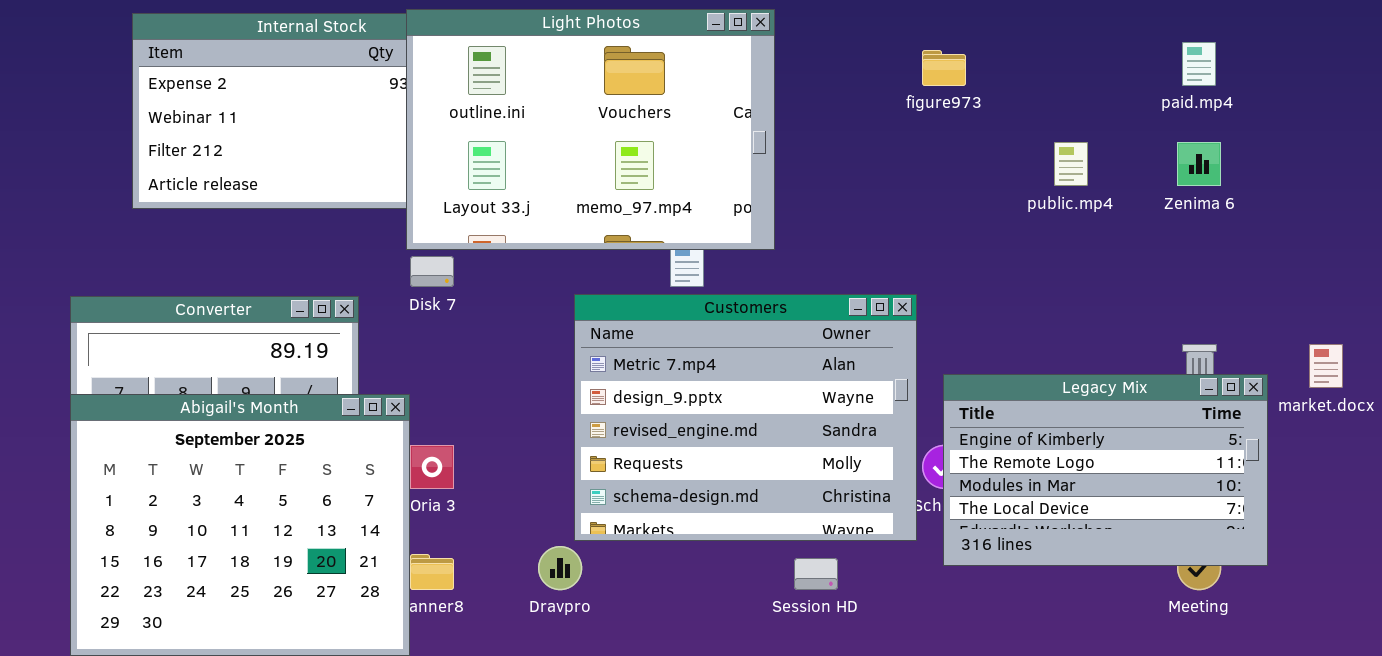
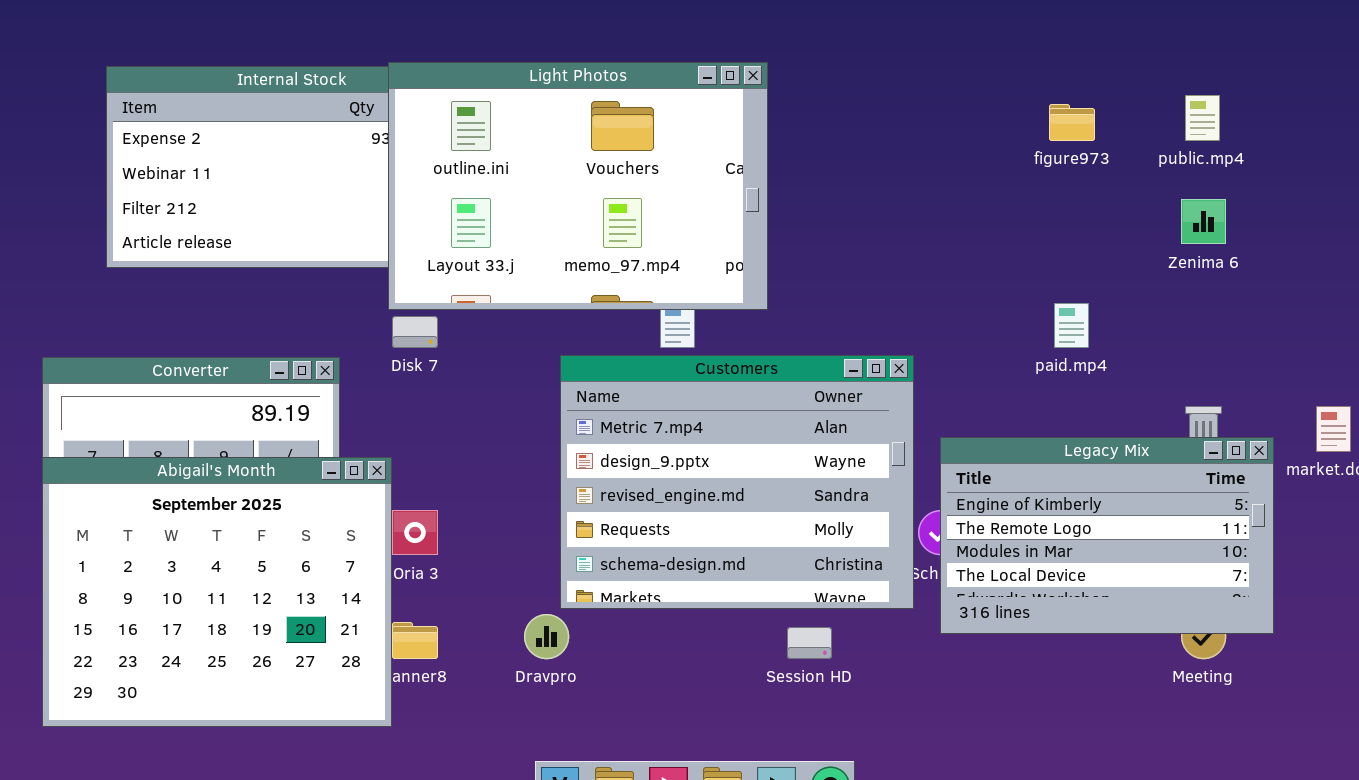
paid.mp4: [1182,42,1216,86] -> [1054,303,1089,348], moved
figure973: [922,50,966,86] -> [1049,104,1095,141], moved
public.mp4: [1054,142,1088,186] -> [1185,95,1220,141], moved

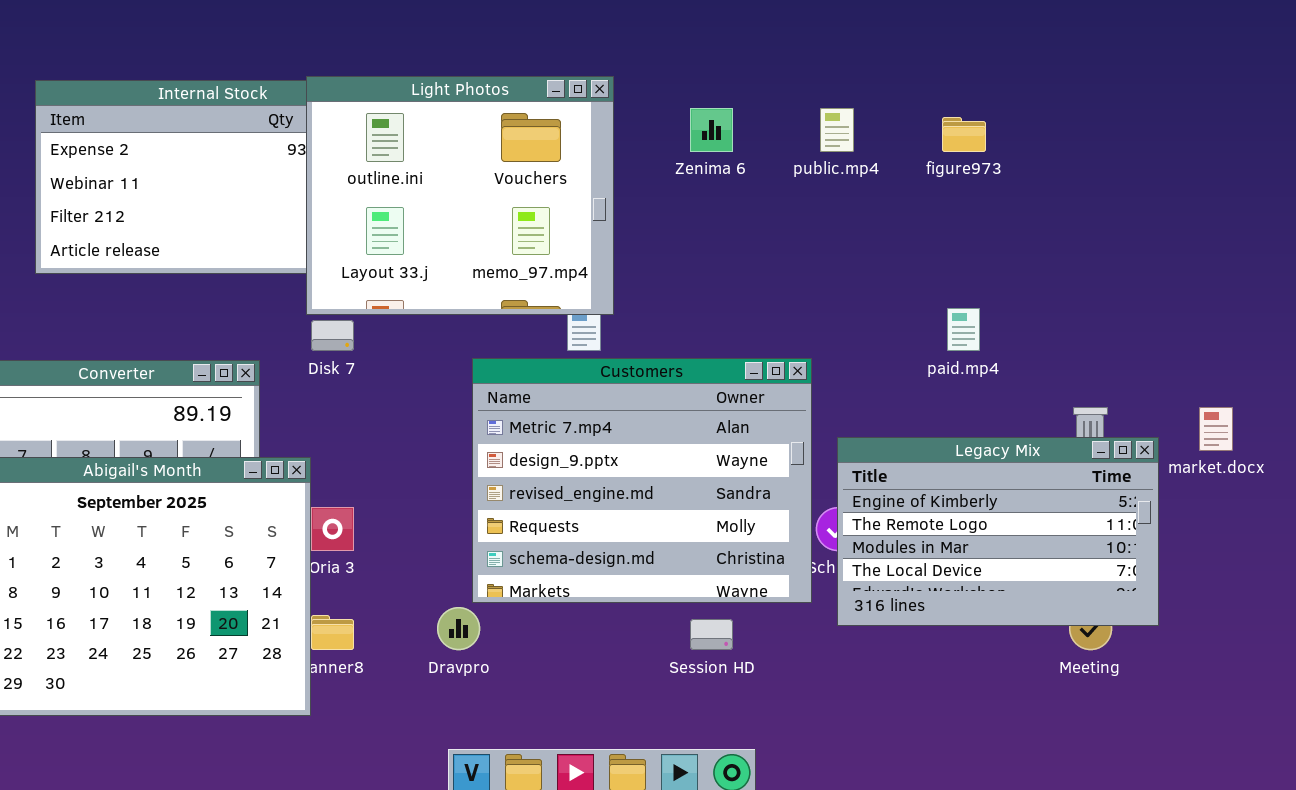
Light Photos: [388,62,768,310] -> [306,76,614,315], resized
public.mp4: [1185,95,1220,141] -> [820,108,854,152], moved
Zenima 6: [1181,199,1226,244] -> [690,108,733,152], moved

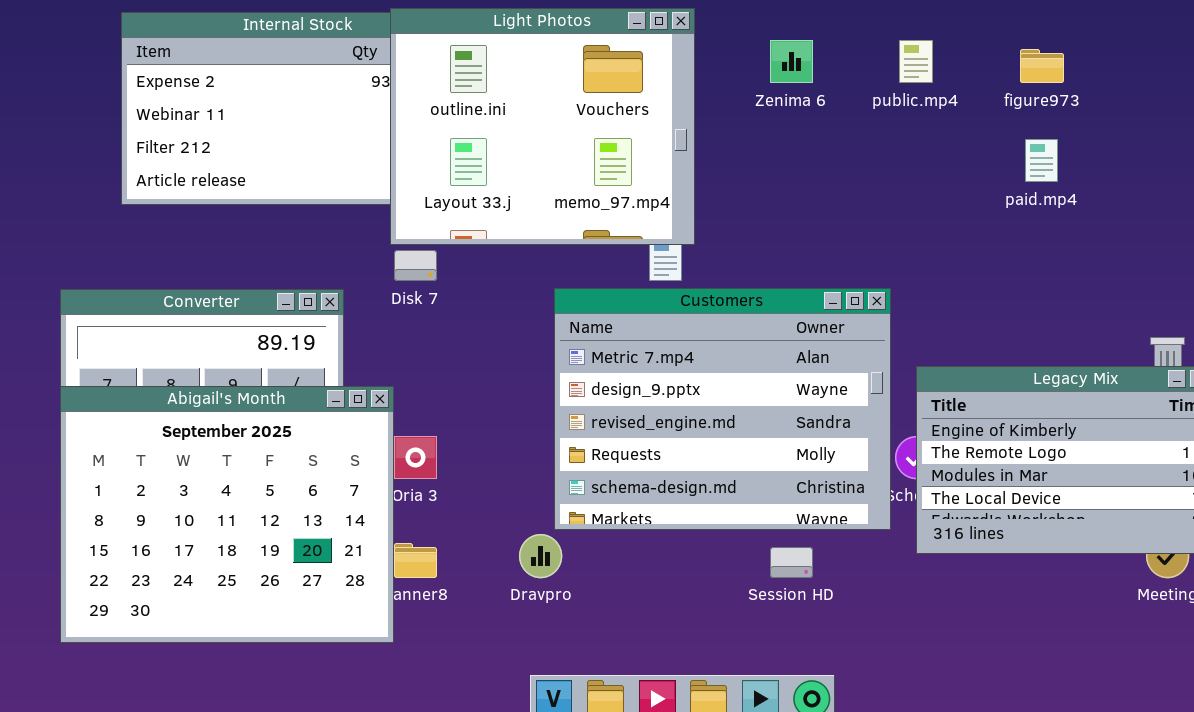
paid.mp4: [947,308,980,351] -> [1025,139,1058,182], moved

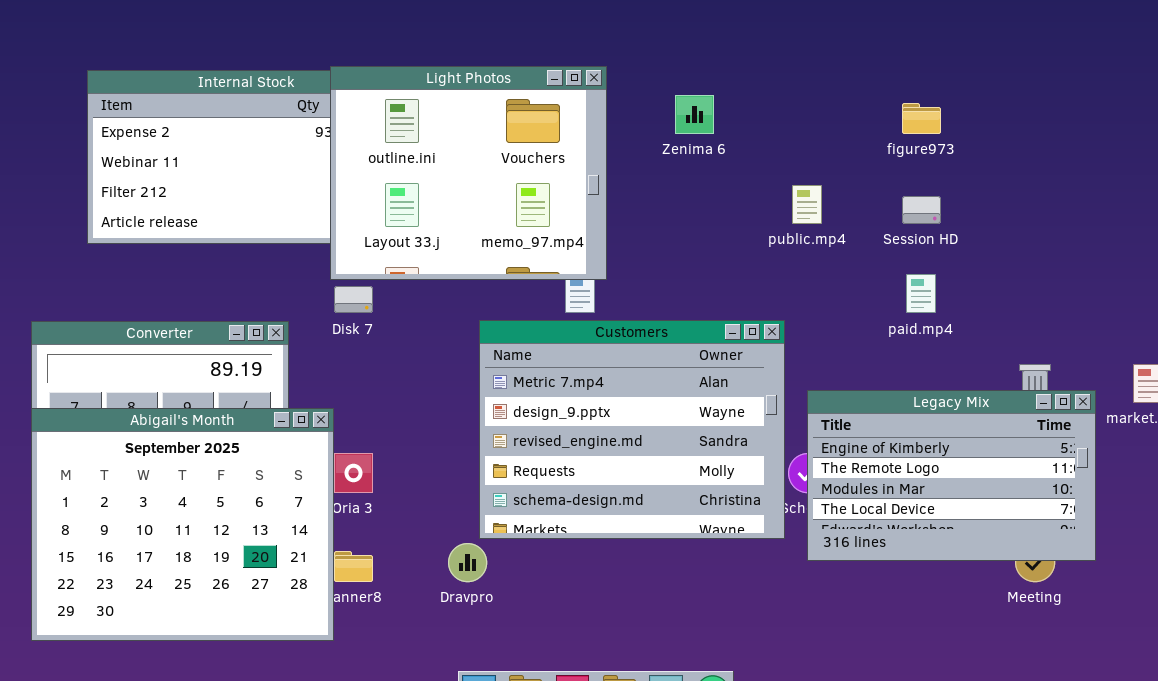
public.mp4: [899,40,933,83] -> [792,185,822,224], moved
paid.mp4: [1025,139,1058,182] -> [906,274,936,313], moved
Session HD: [770,547,813,578] -> [902,196,941,224], moved

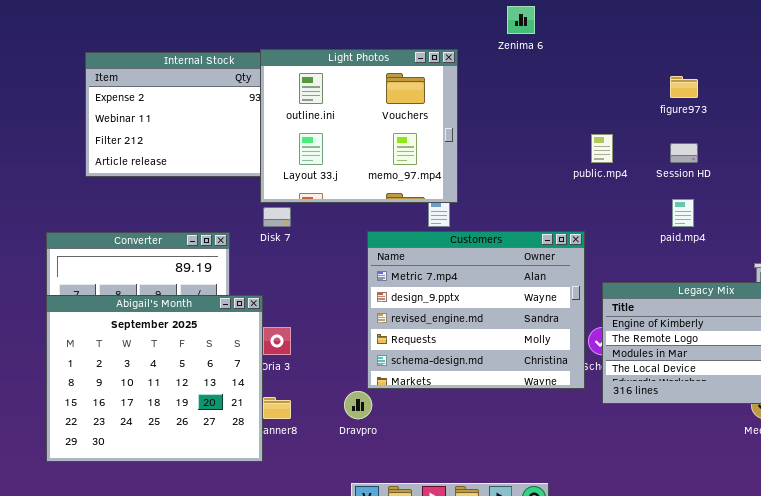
Zenima 6: [675,95,714,134] -> [507,6,535,34], moved

